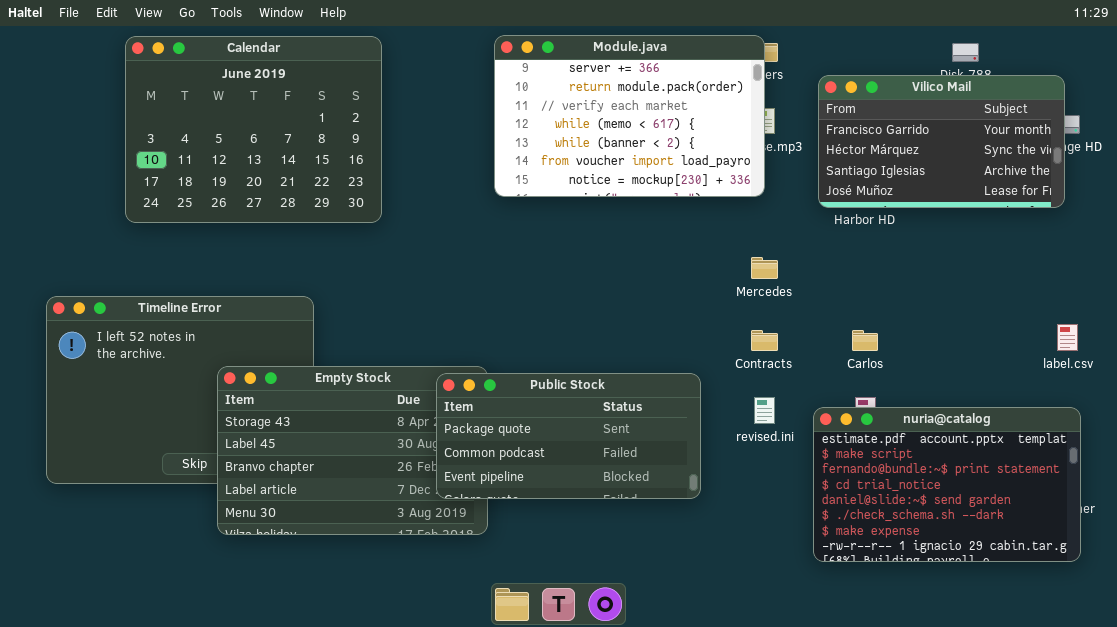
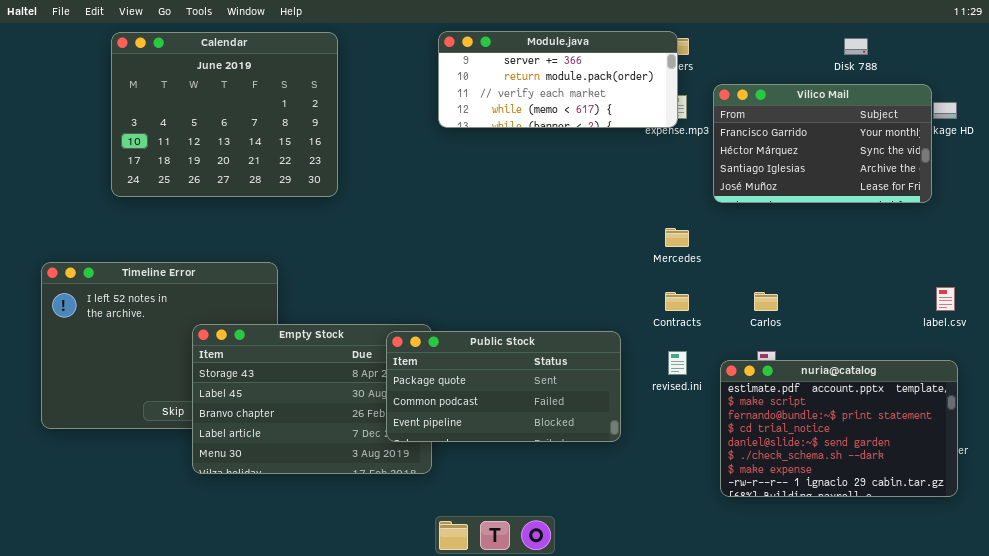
Module.java: [494,35,765,197] -> [438,31,678,128], resized
Vilico Mail: [818,75,1065,208] -> [713,84,932,203], moved

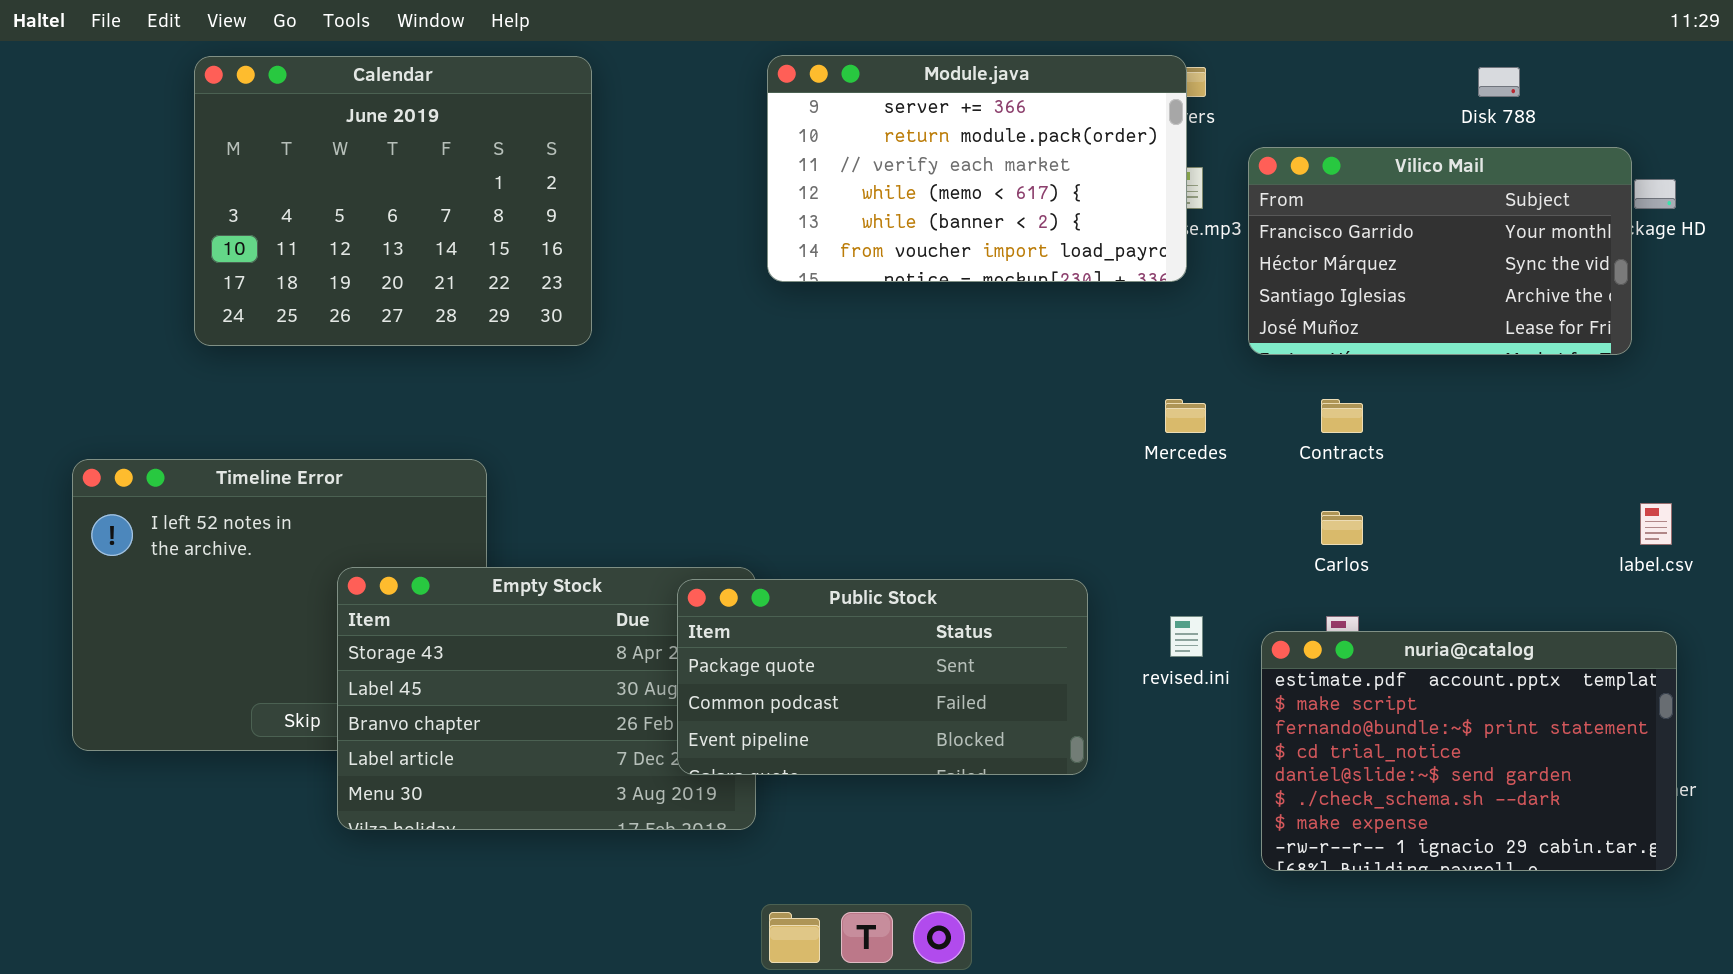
Module.java: [438,31,678,128] -> [767,55,1187,282], resized
Contracts: [665,292,689,311] -> [1321,399,1363,433], moved

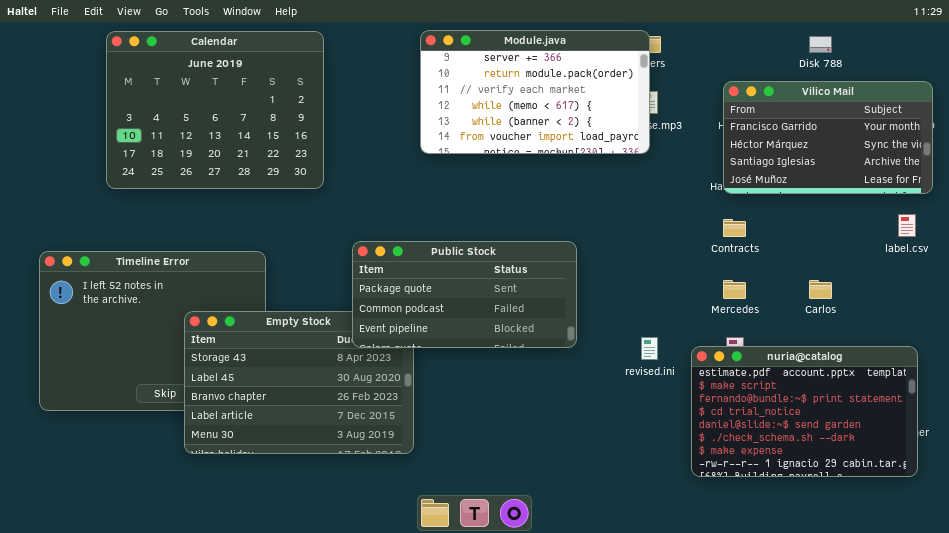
Vilico Mail: [1248,147,1632,355] -> [723,81,933,194], moved
Mercedes: [1165,399,1206,433] -> [723,280,746,299], moved
label.csv: [1640,503,1672,545] -> [898,214,916,237], moved
Carlos: [1321,511,1363,545] -> [809,280,832,299], moved
Public Stock: [677,579,1088,775] -> [352,241,577,348], moved

